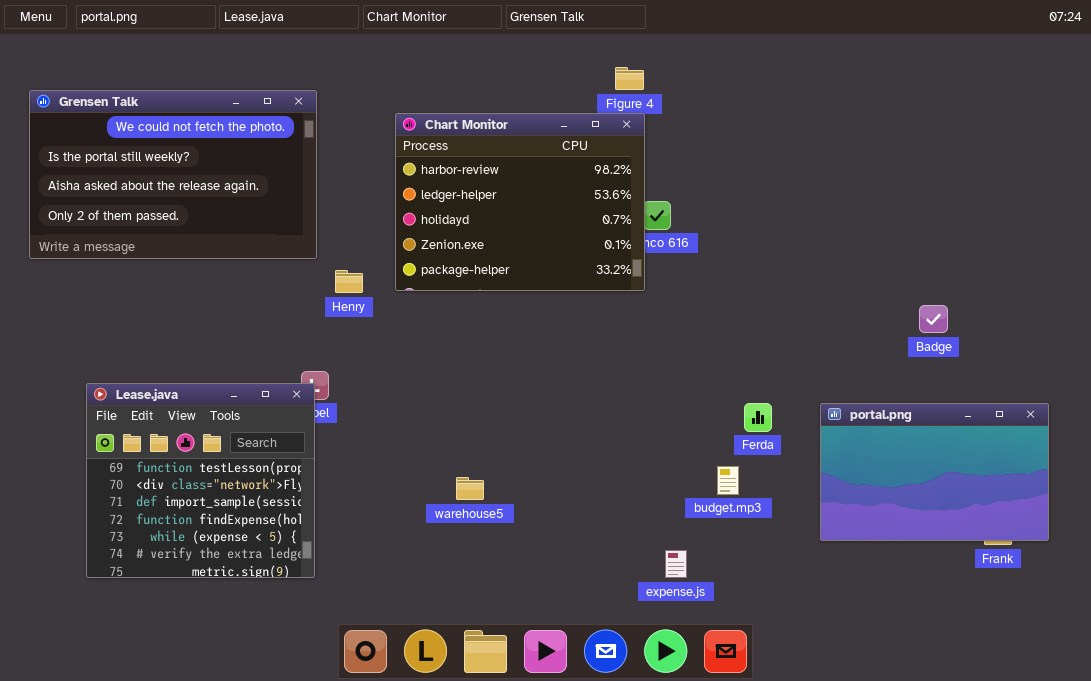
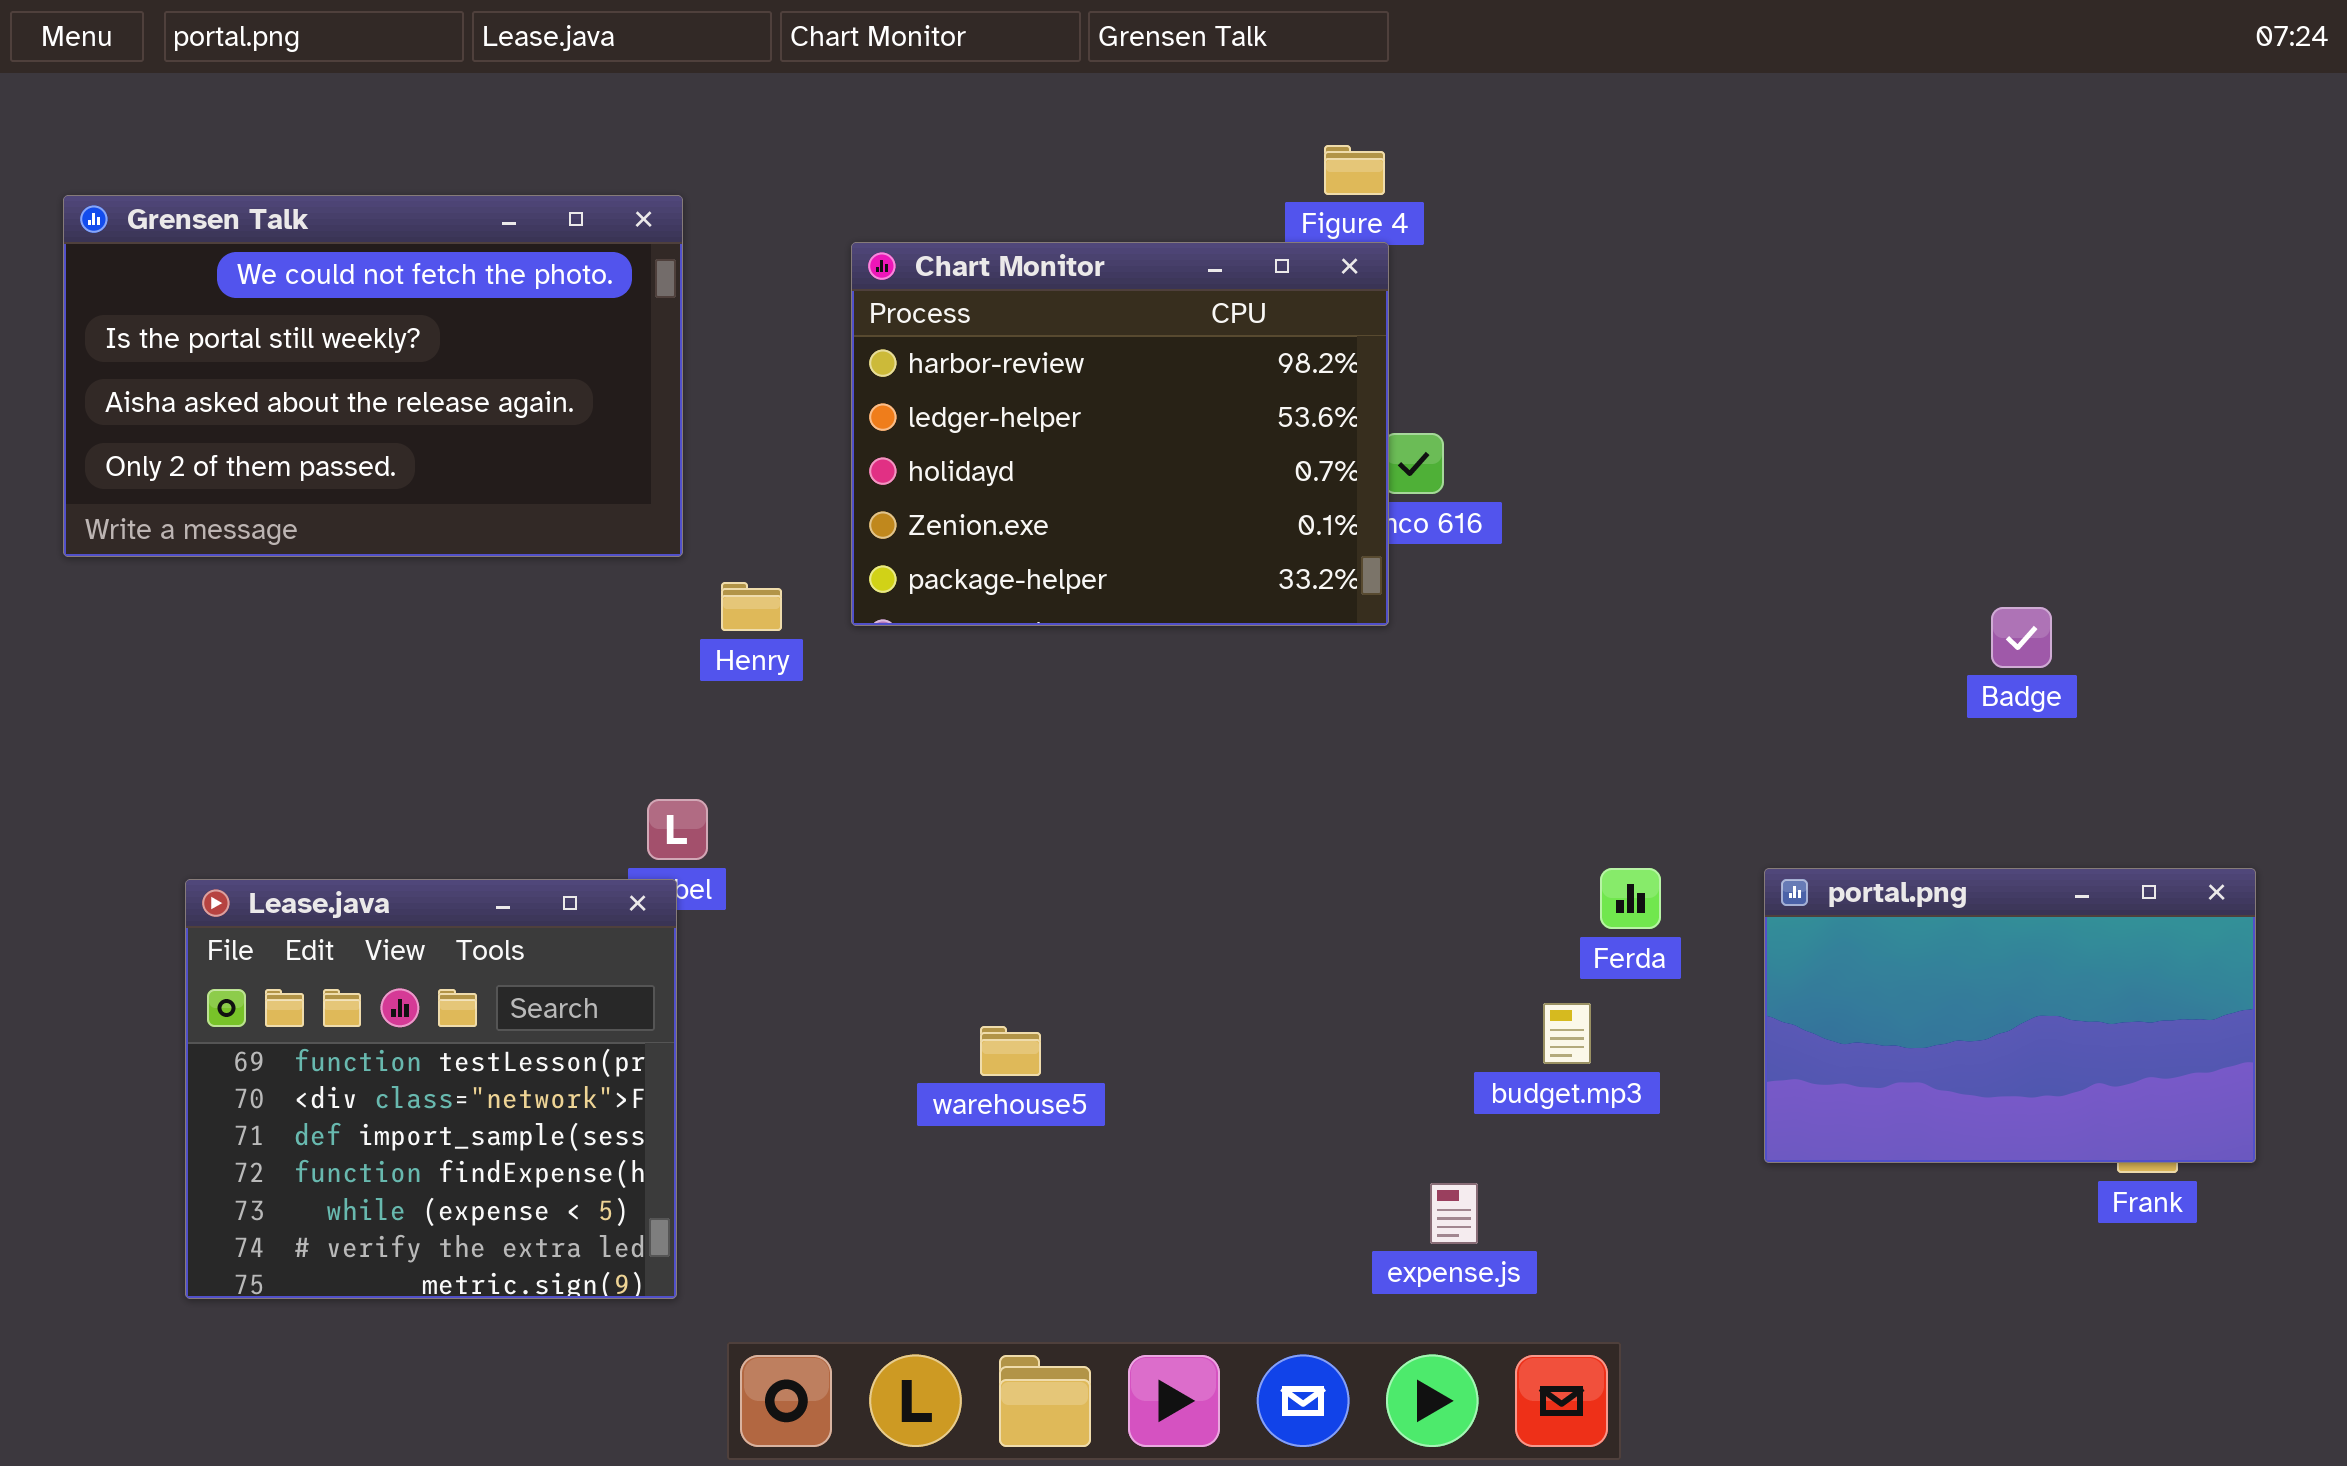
Badge: [919,305,948,333] -> [1991,607,2052,668], moved
Lease.java: [86,383,315,578] -> [185,879,677,1299], moved

